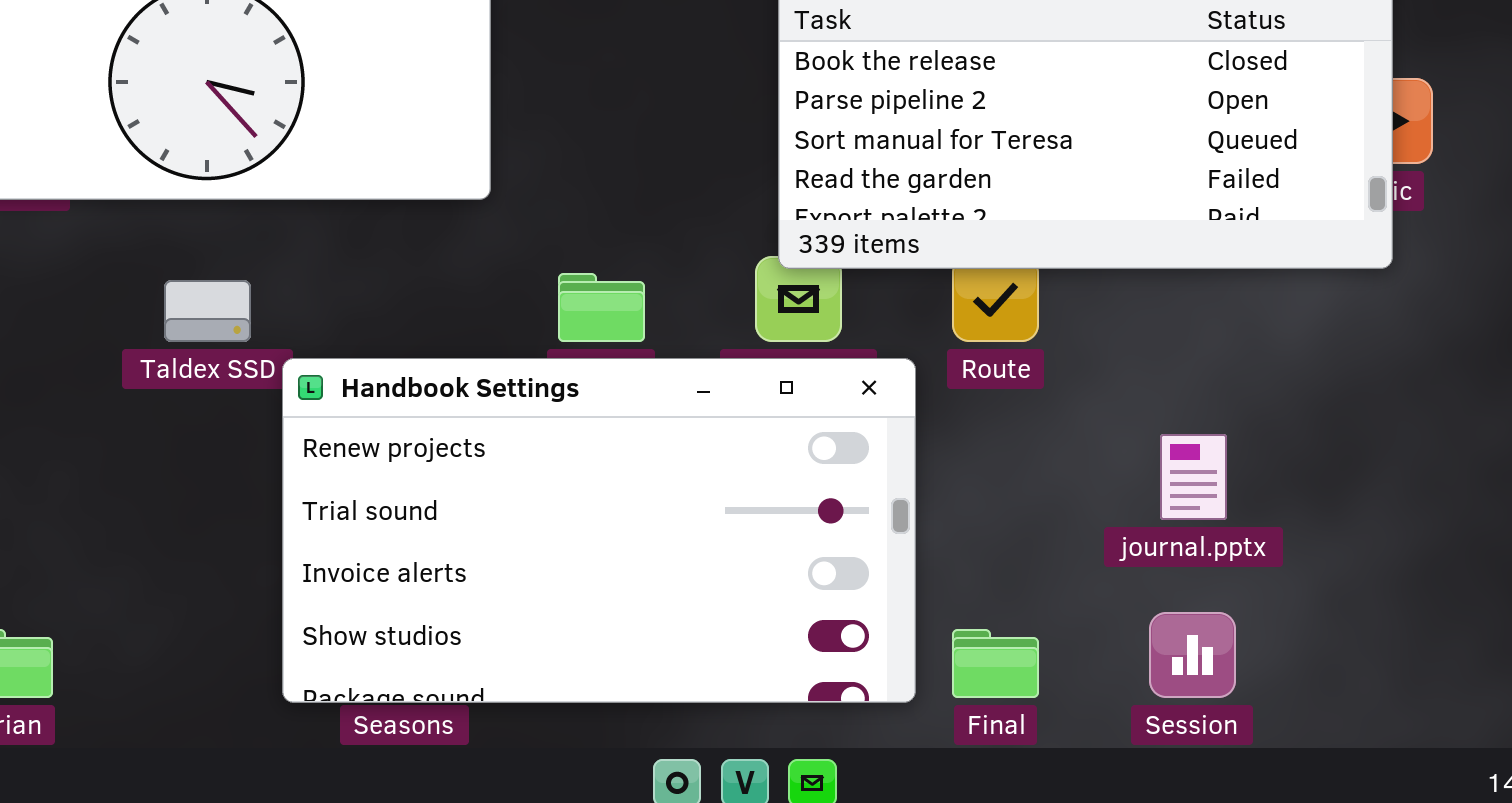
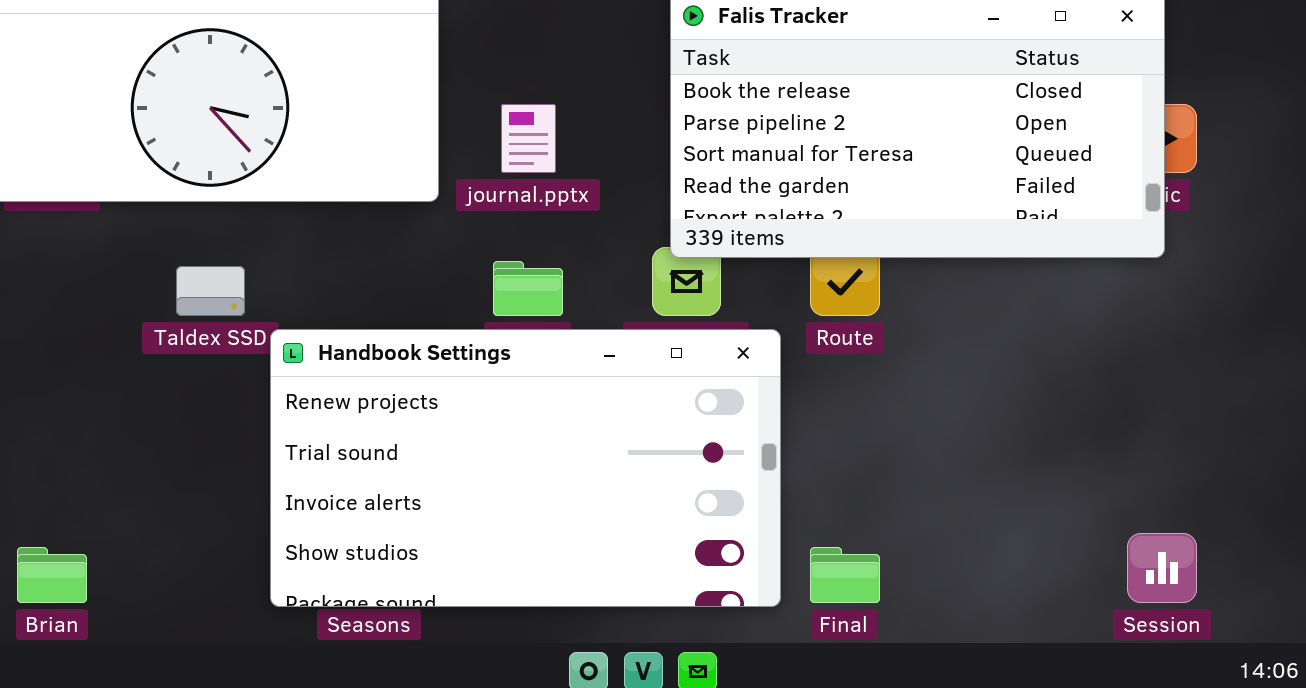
journal.pptx: [1160,434,1227,520] -> [501,104,556,173], moved
Session: [1149,612,1236,698] -> [1127,533,1197,603], moved

